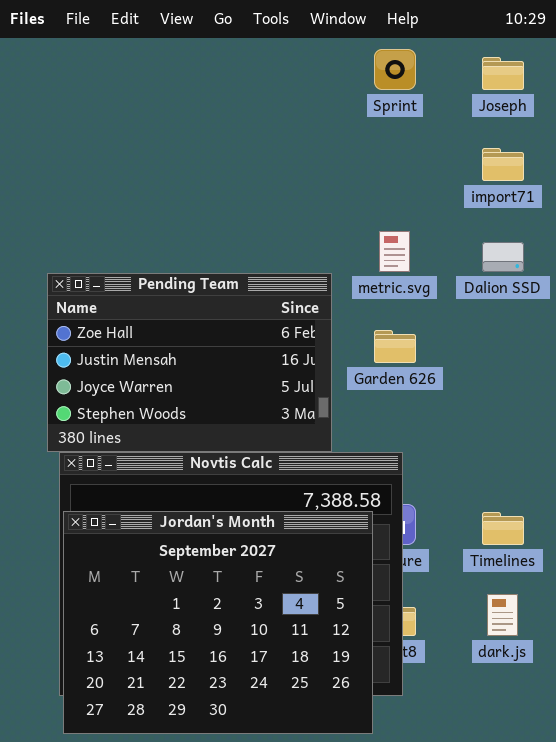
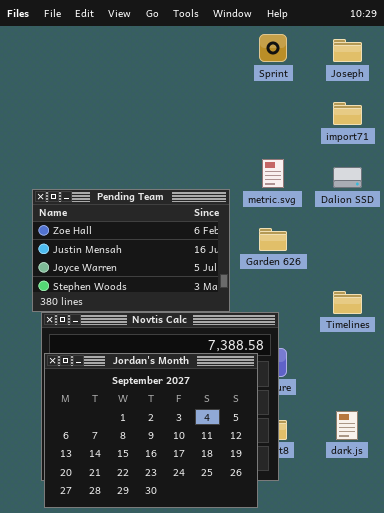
Timelines: [482,512,524,545] -> [333,291,362,314], moved

